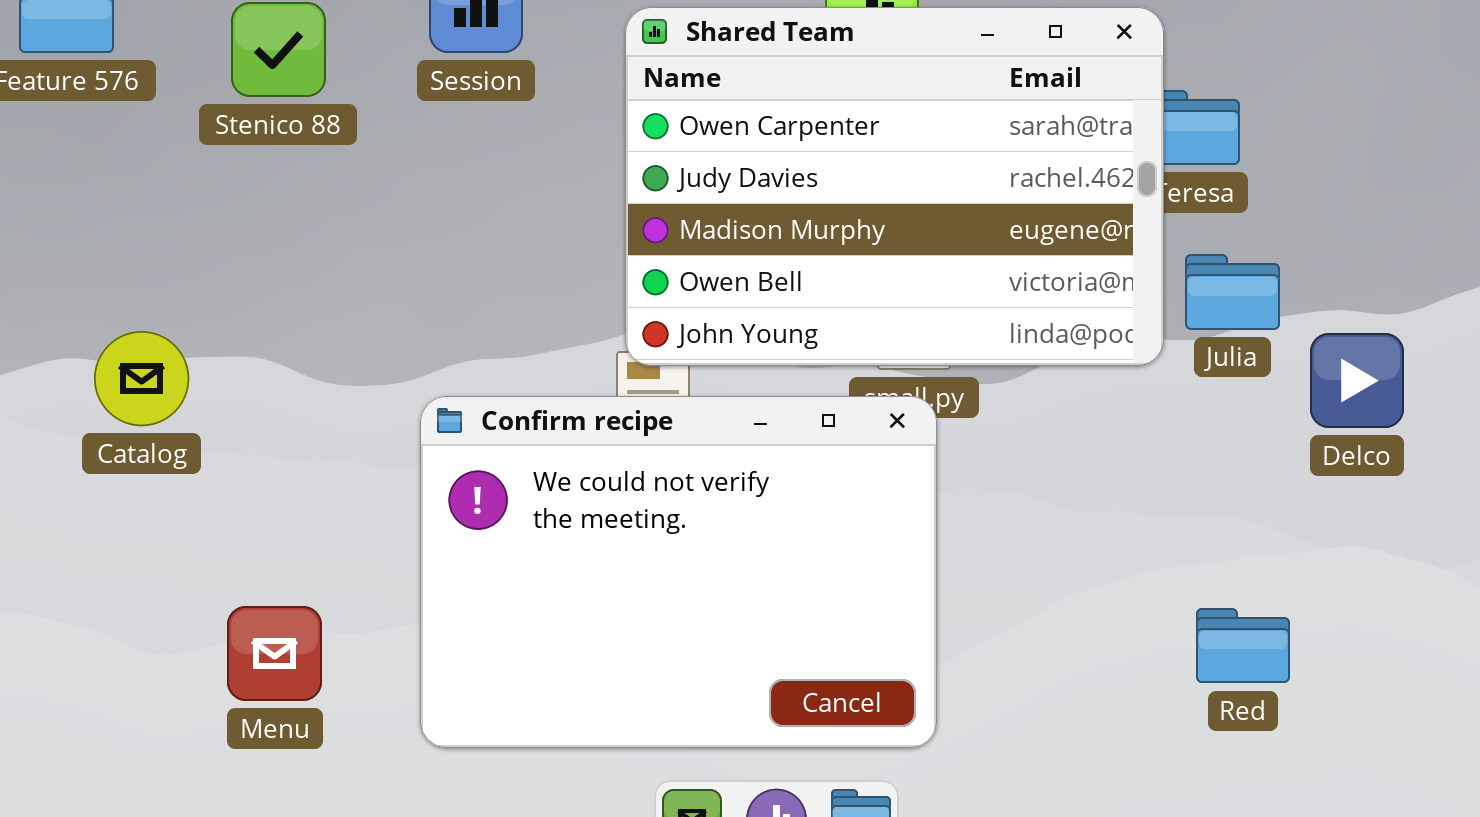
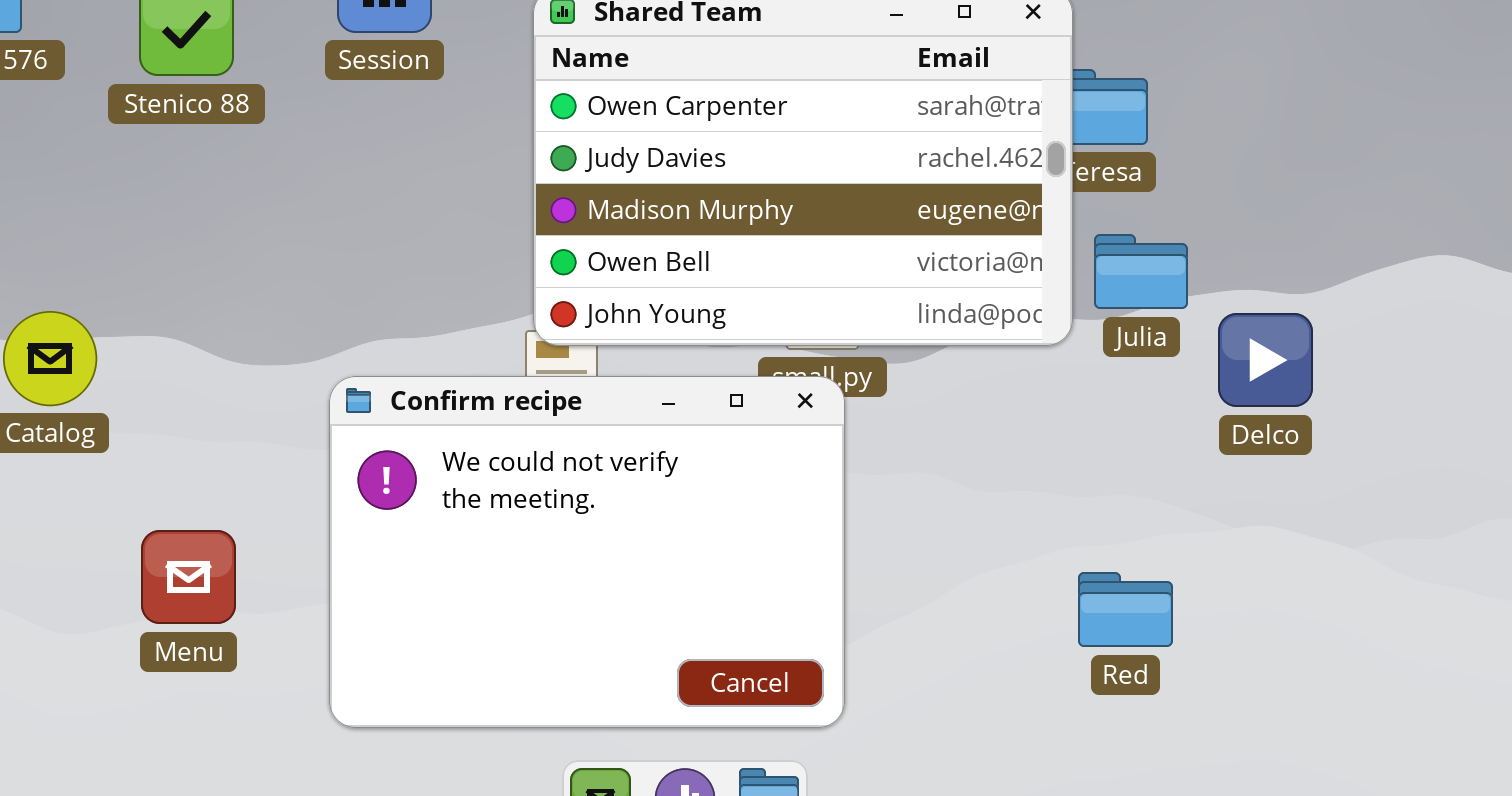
Menu: [227,606,322,701] -> [141,530,236,624], moved
Red: [1196,608,1290,683] -> [1078,572,1173,647], moved

